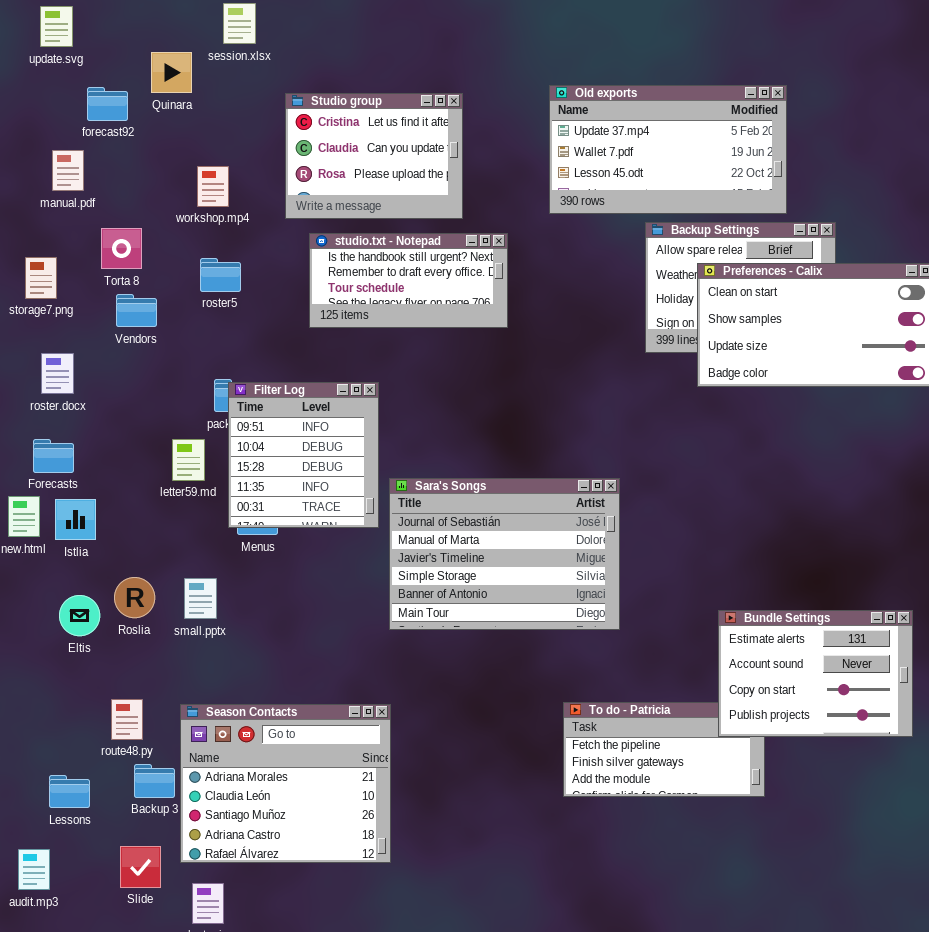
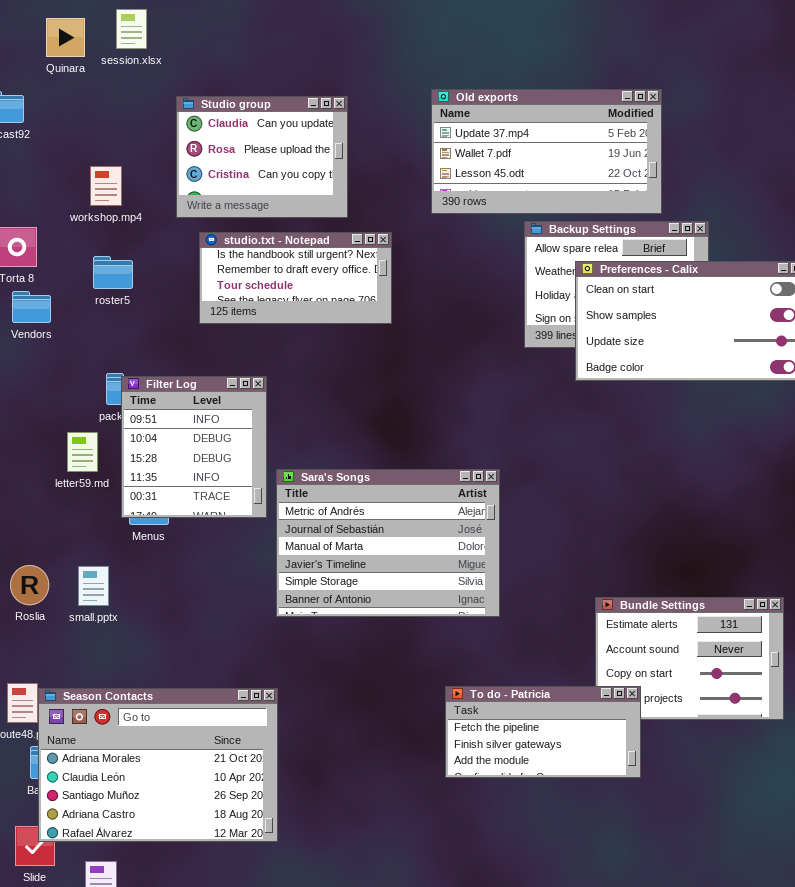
Quinara: [151,52,192,93] -> [46,18,85,57], moved
Studio group: [285,93,463,219] -> [176,96,348,218], scrolled down 1 row
Sara's Songs: [389,478,620,630] -> [276,469,500,617], scrolled up 1 row
To do - Patricia: [563,702,765,797] -> [445,686,641,778], raised
Season Contacts: [180,704,391,863] -> [38,688,278,842], resized

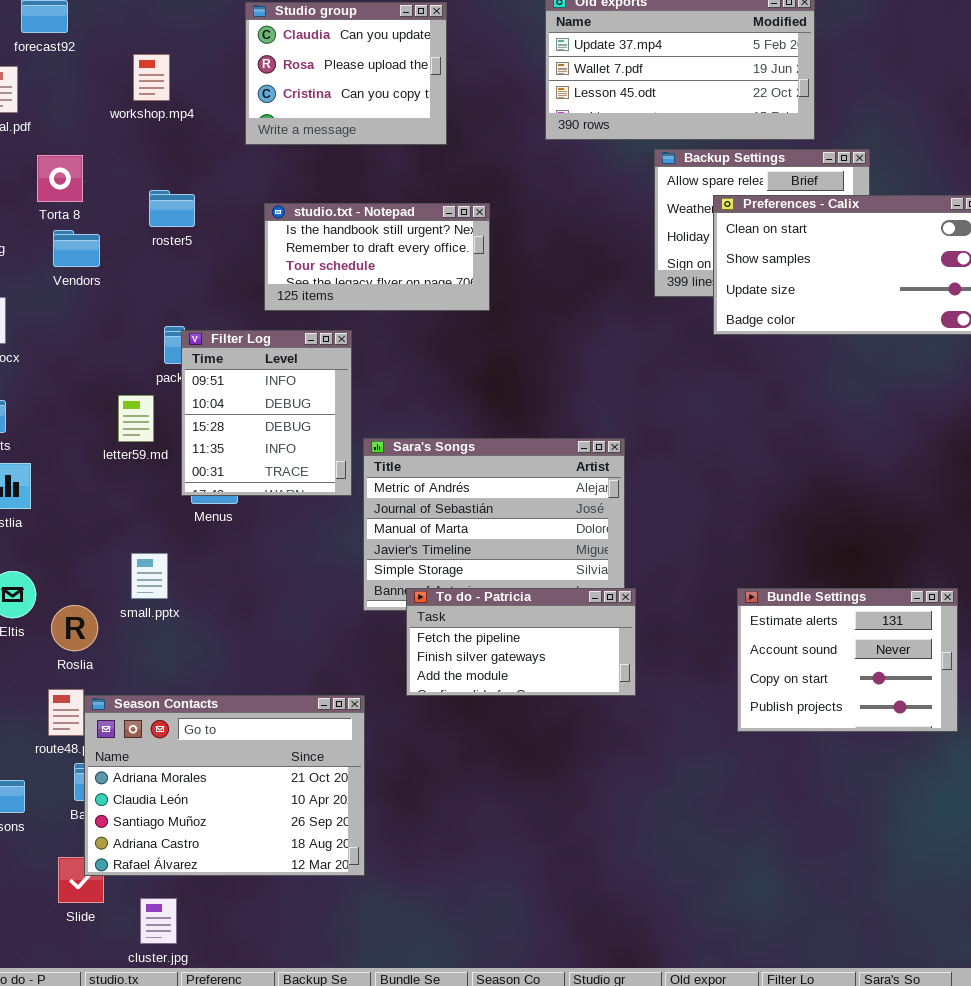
workshop.mp4: [90,166,122,206] -> [133,54,170,101], moved
studio.txt - Notepad: [199,232,392,324] -> [264,203,490,311], moved
Roslia: [10,565,49,605] -> [51,605,98,651], moved
To do - Patricia: [445,686,641,778] -> [406,588,636,696], moved

